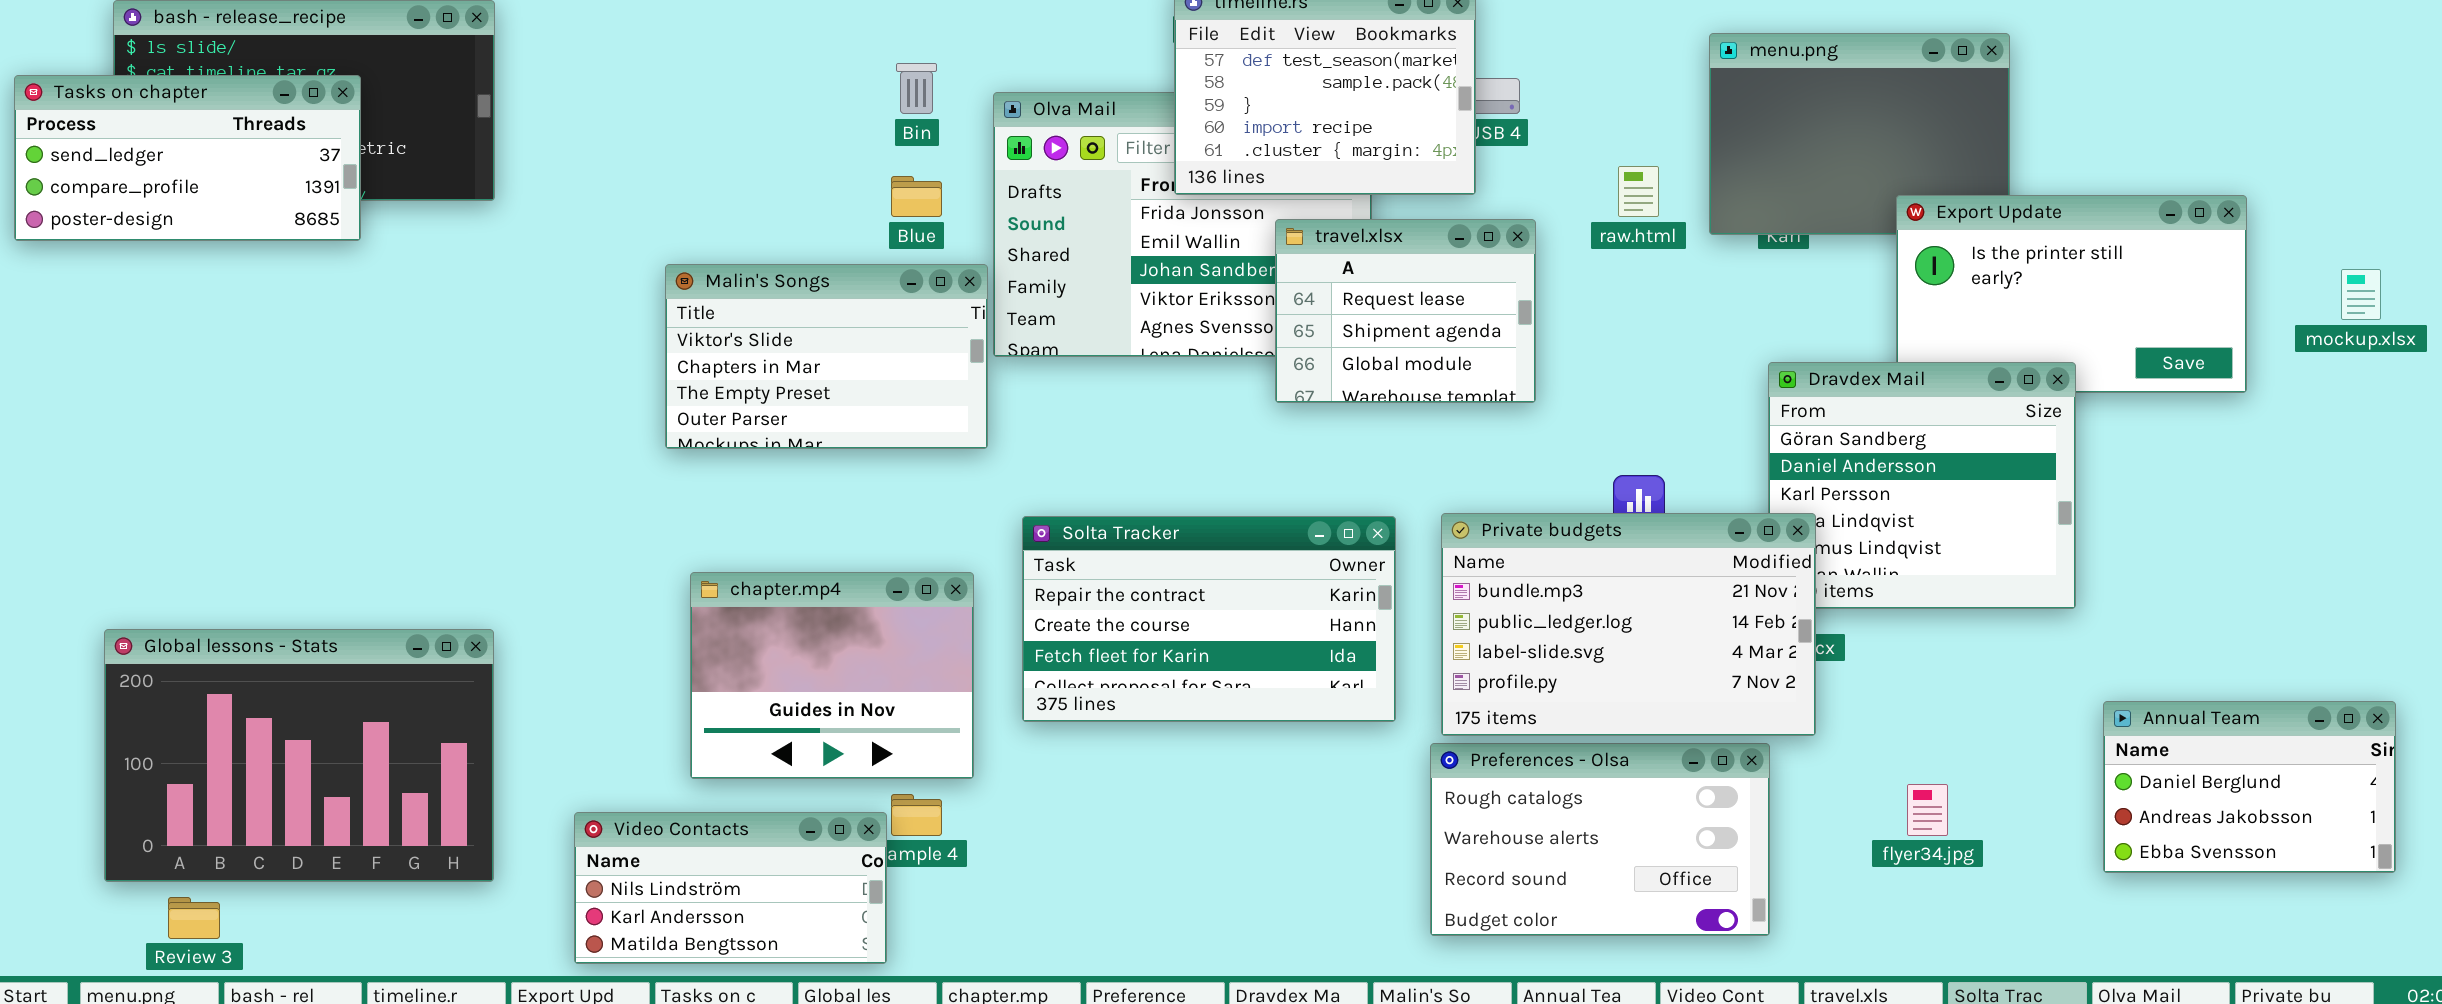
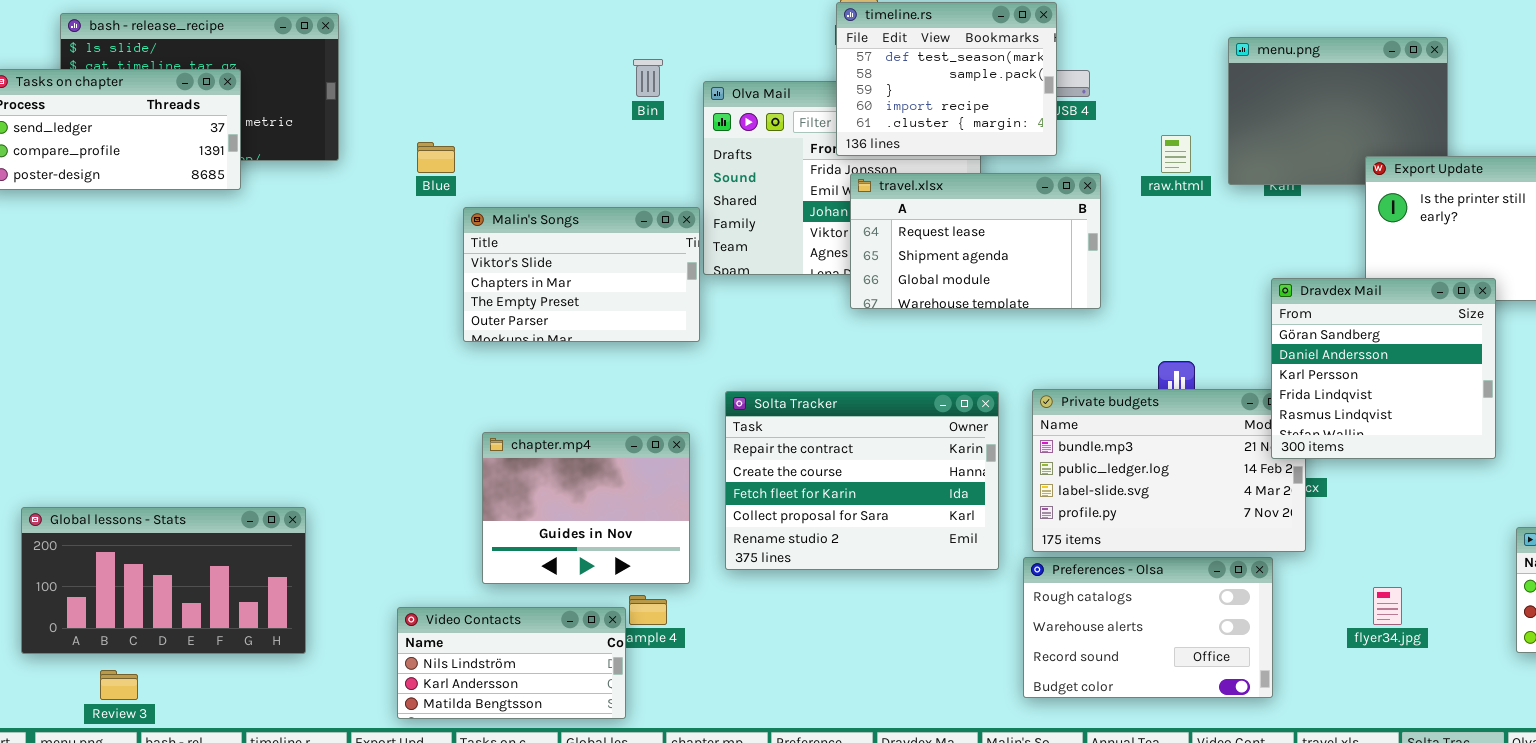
Blue: [891,176,942,217] -> [417,142,455,173], moved
travel.xlsx: [1275,219,1536,403] -> [850,173,1101,309], resized
Dravdex Mail: [1768,362,2076,609] -> [1271,278,1496,459], raised
Solta Tracker: [1022,516,1396,722] -> [725,391,999,570], resized
Global lessons - Stats: [104,629,494,882] -> [21,507,306,654], moved, resized

